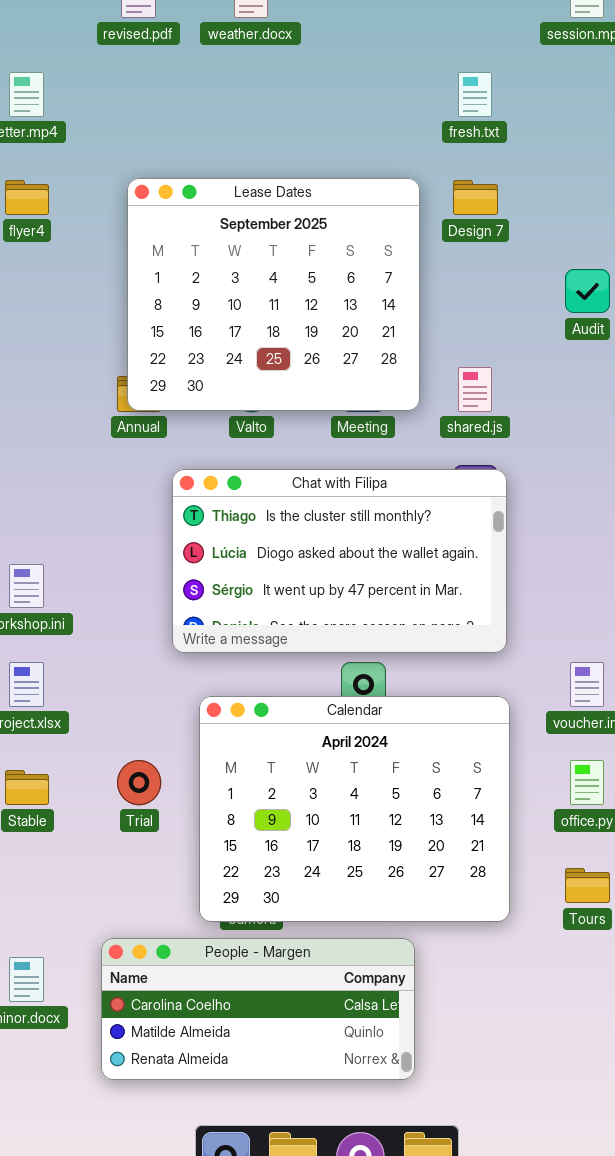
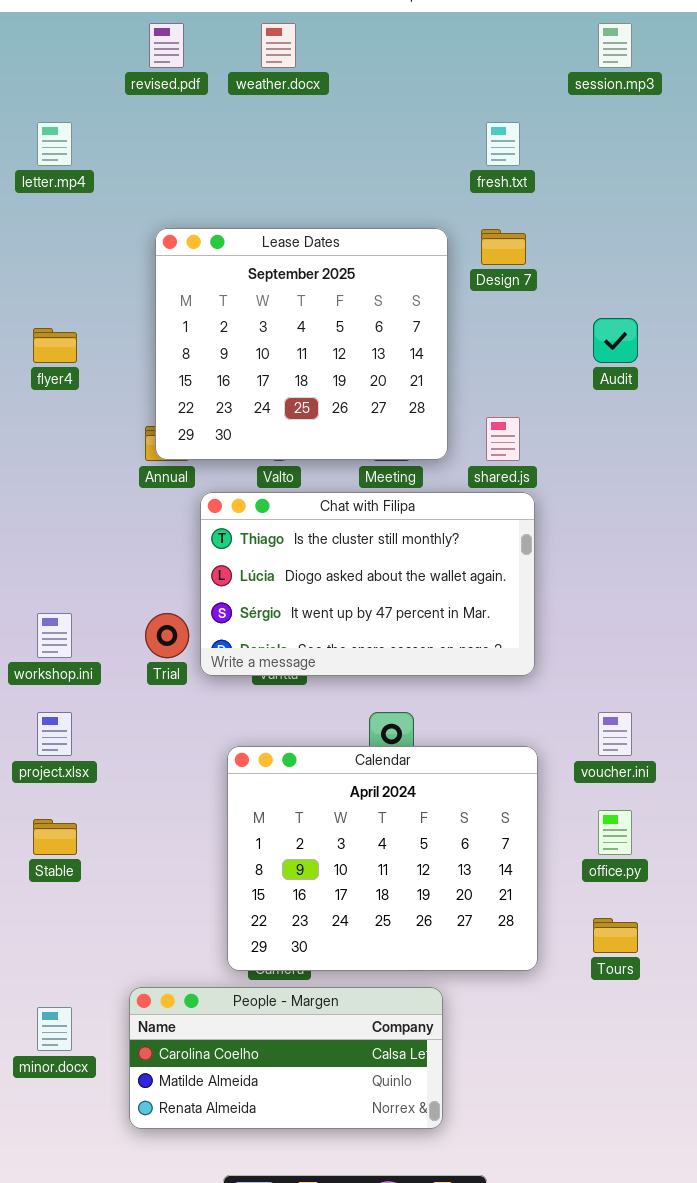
flyer4: [5,180,49,215] -> [33,328,77,363], moved
Chat with Filipa: [172,469,507,653] -> [200,492,535,676], moved
Trial: [117,760,161,805] -> [145,613,189,658], moved

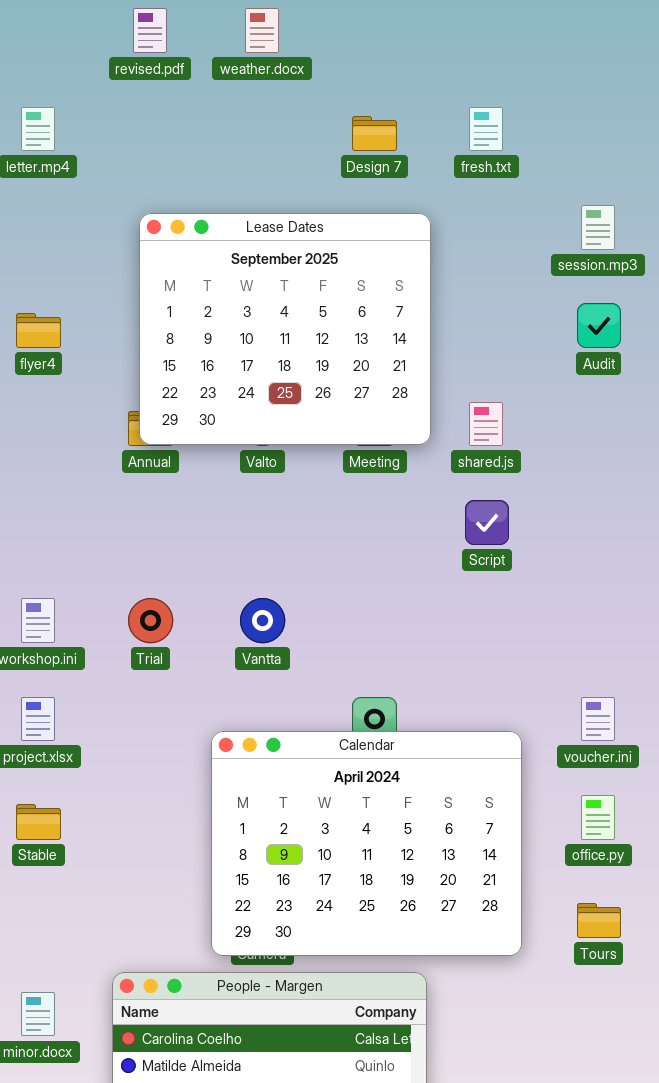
session.mp3: [598,23,632,68] -> [581,205,615,250], moved
Design 7: [481,229,526,265] -> [352,116,397,151], moved
Chat with Filipa: [200,492,535,676] -> none, closed

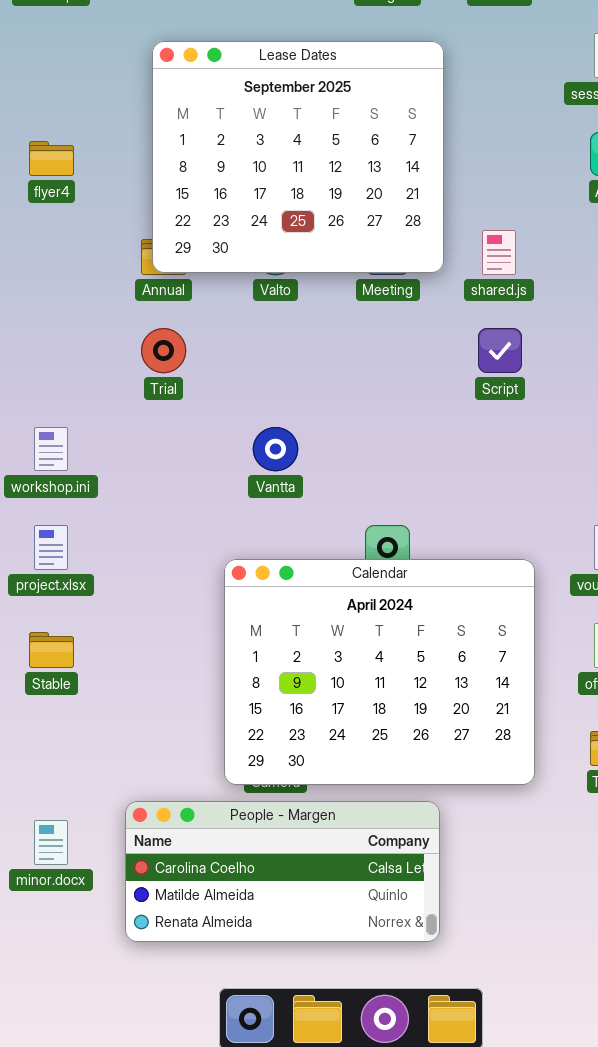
Trial: [128,598,173,643] -> [141,328,186,373], moved

